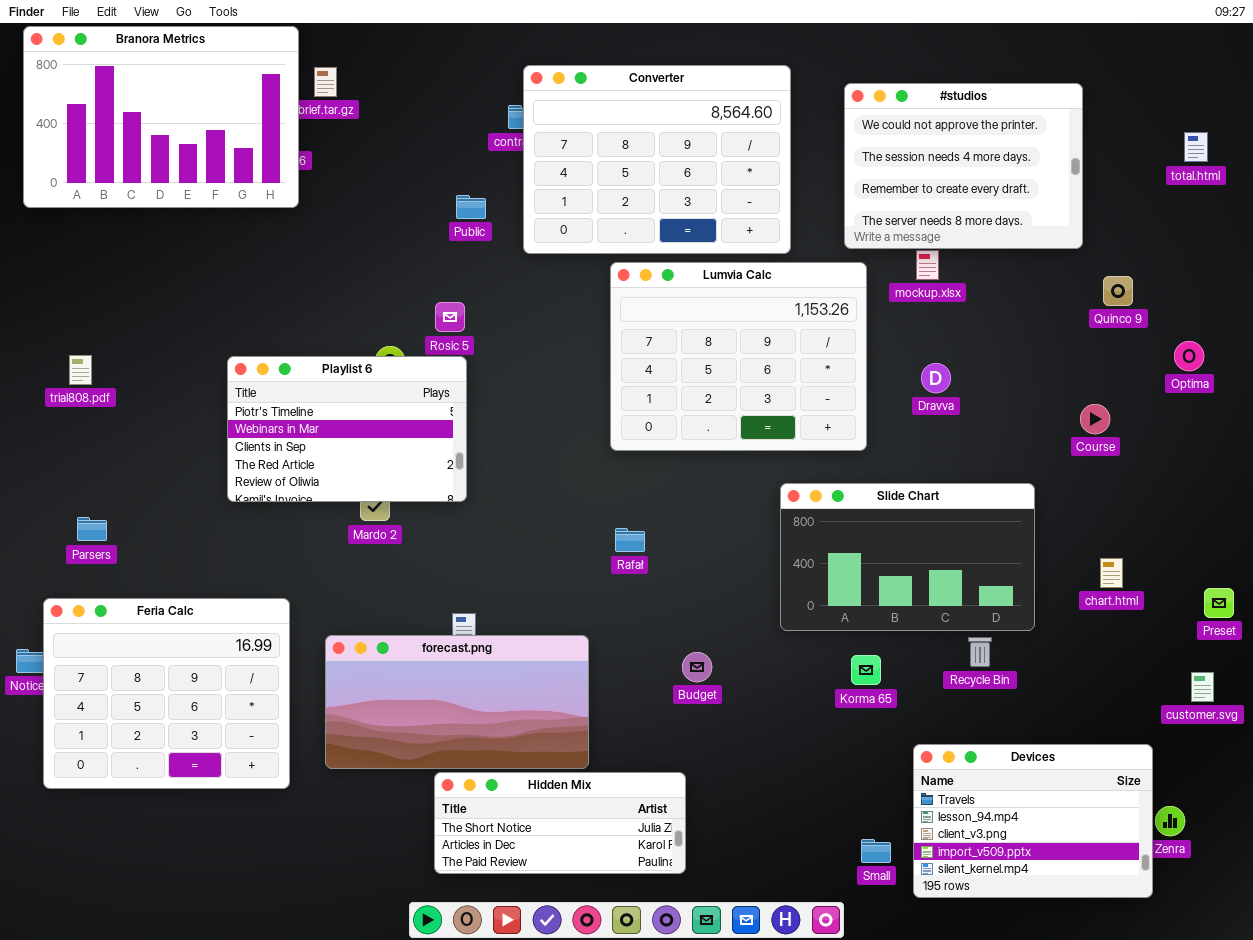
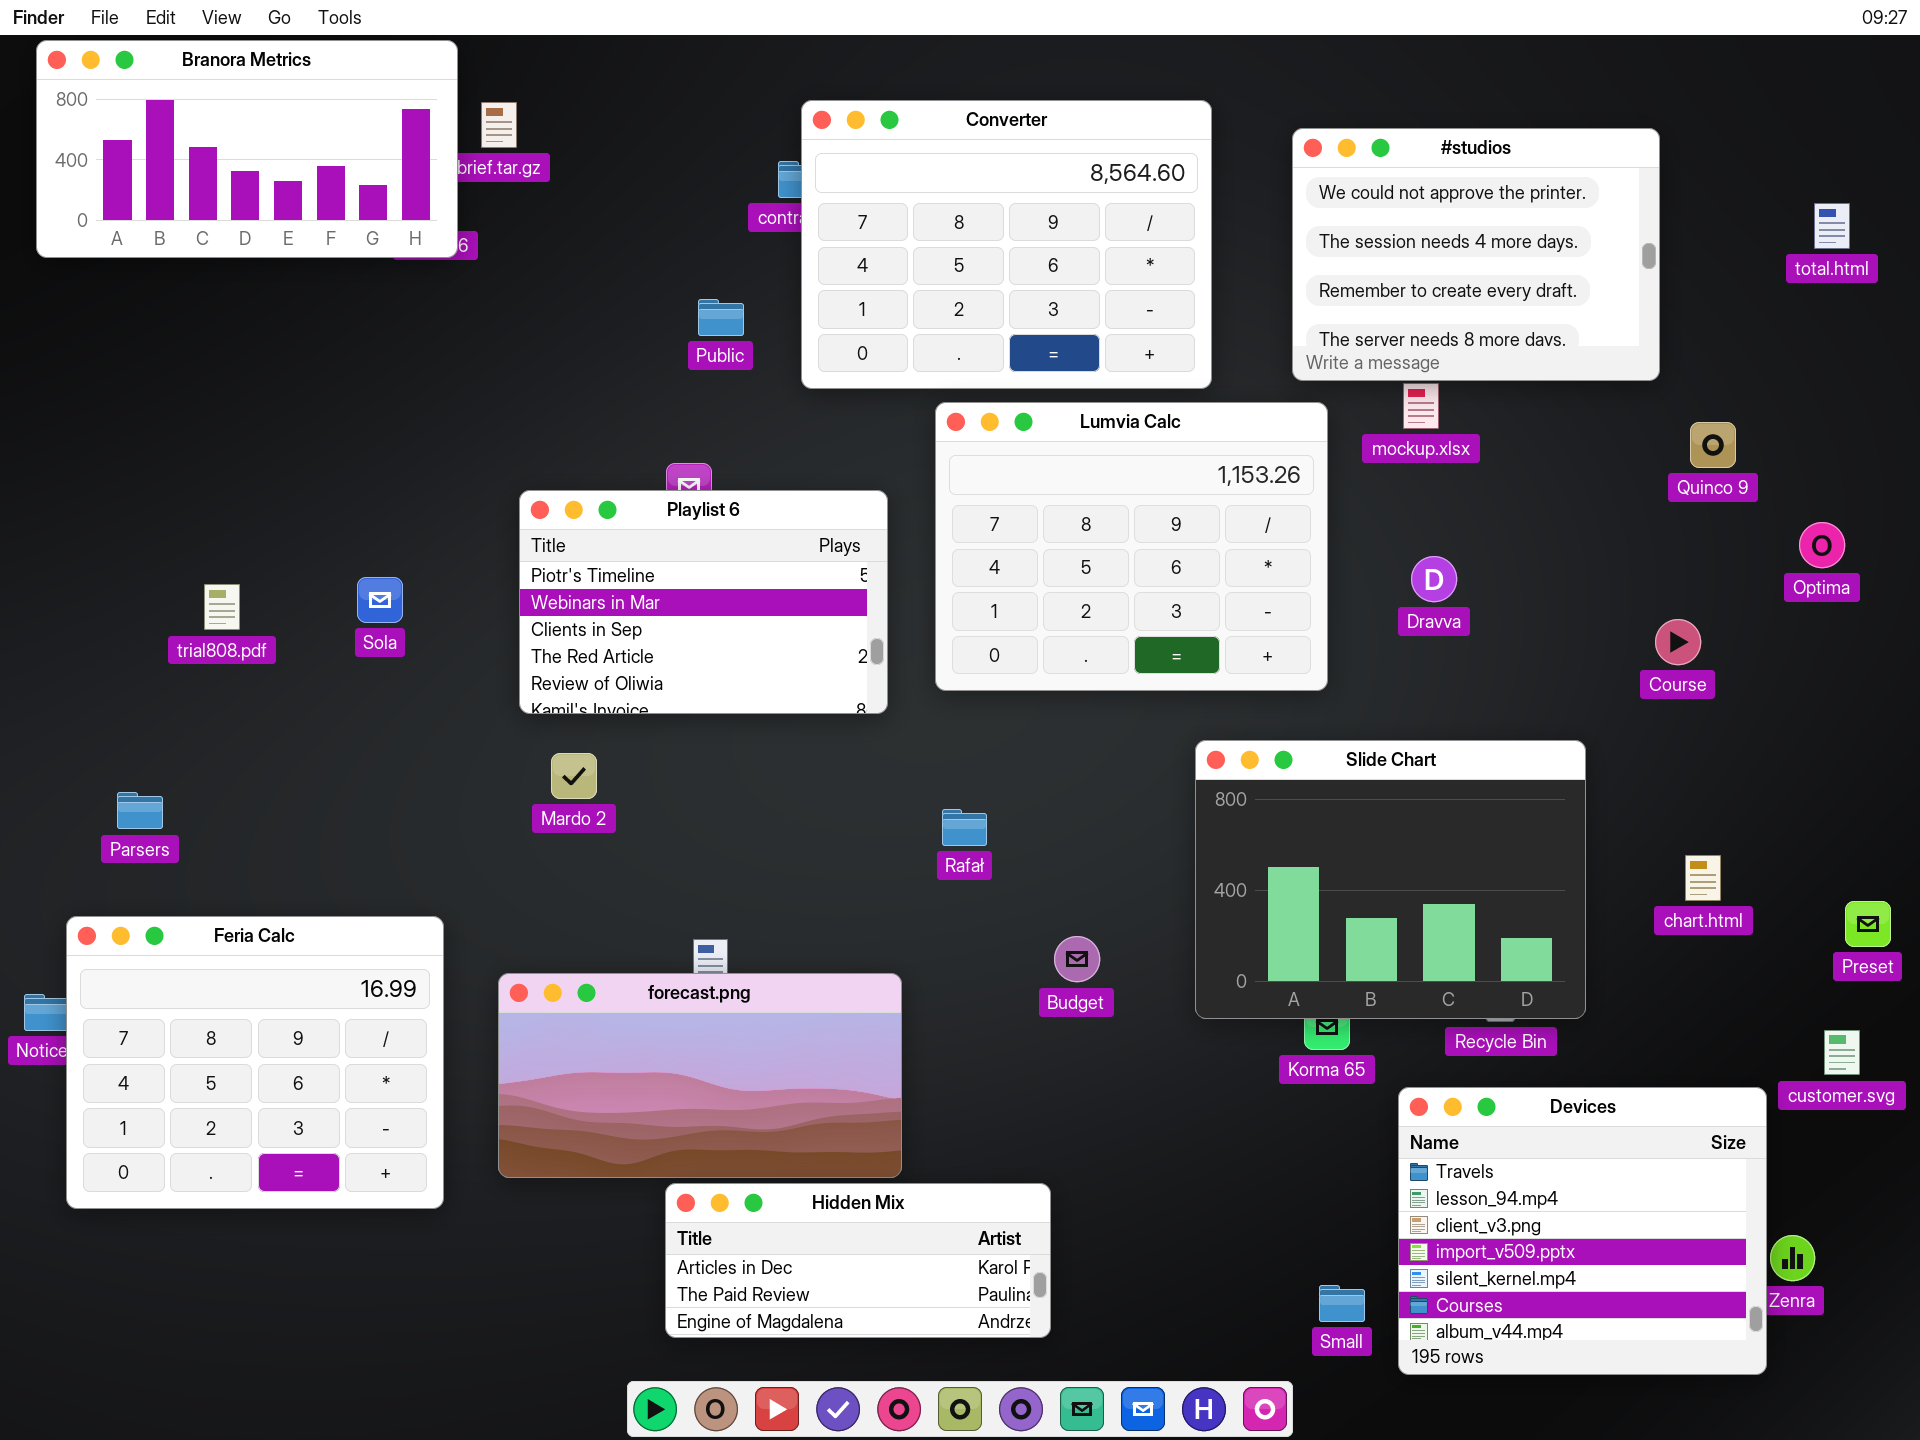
Branora Metrics: [23,26,299,208] -> [36,40,458,258], resized
trial808.pdf: [69,355,92,385] -> [204,584,240,630], moved
Playlist 6: [227,356,467,502] -> [519,490,888,714], moved
Slide Chart: [780,483,1035,631] -> [1195,740,1586,1019], resized
Budget: [682,652,712,682] -> [1054,936,1100,982], moved
Devices: [913,744,1153,898] -> [1398,1087,1767,1375], resized
Hidden Mix: [434,772,686,874] -> [665,1183,1051,1338], scrolled down 1 row

